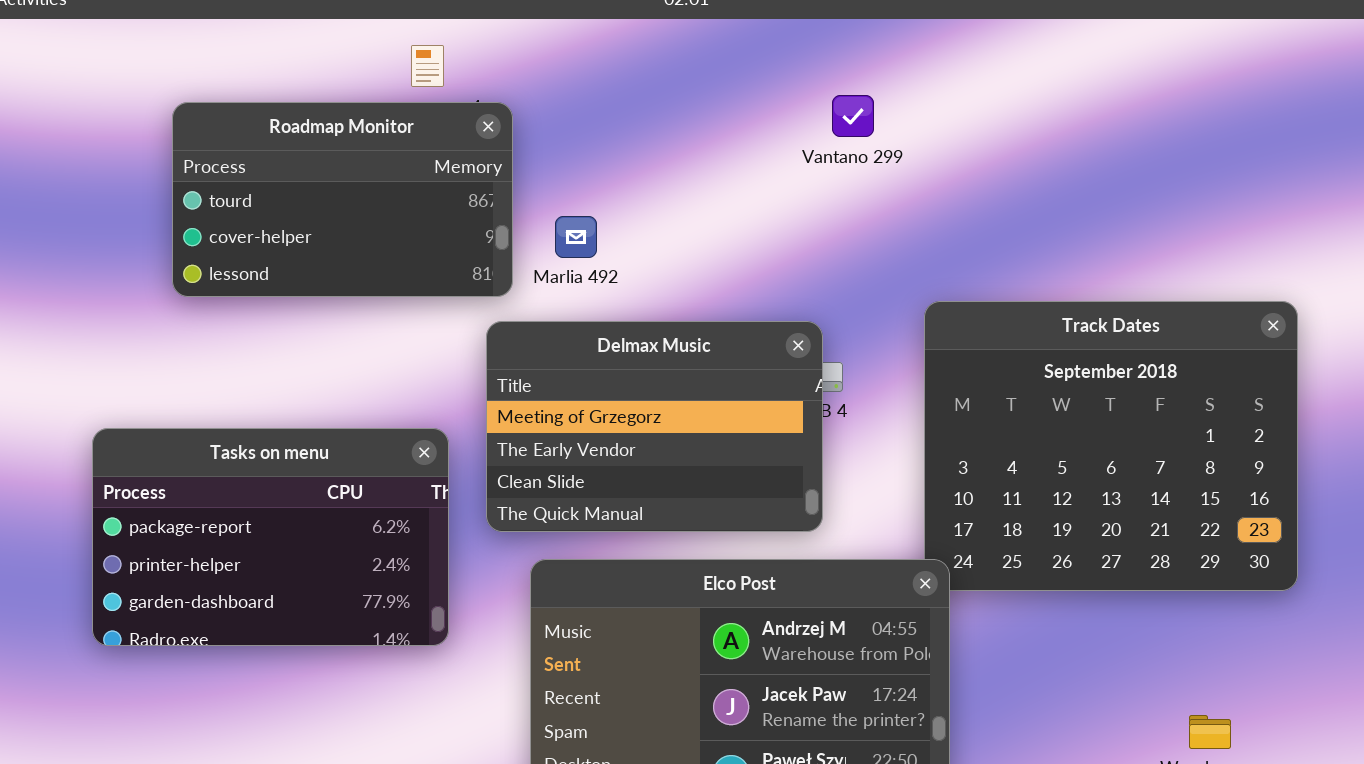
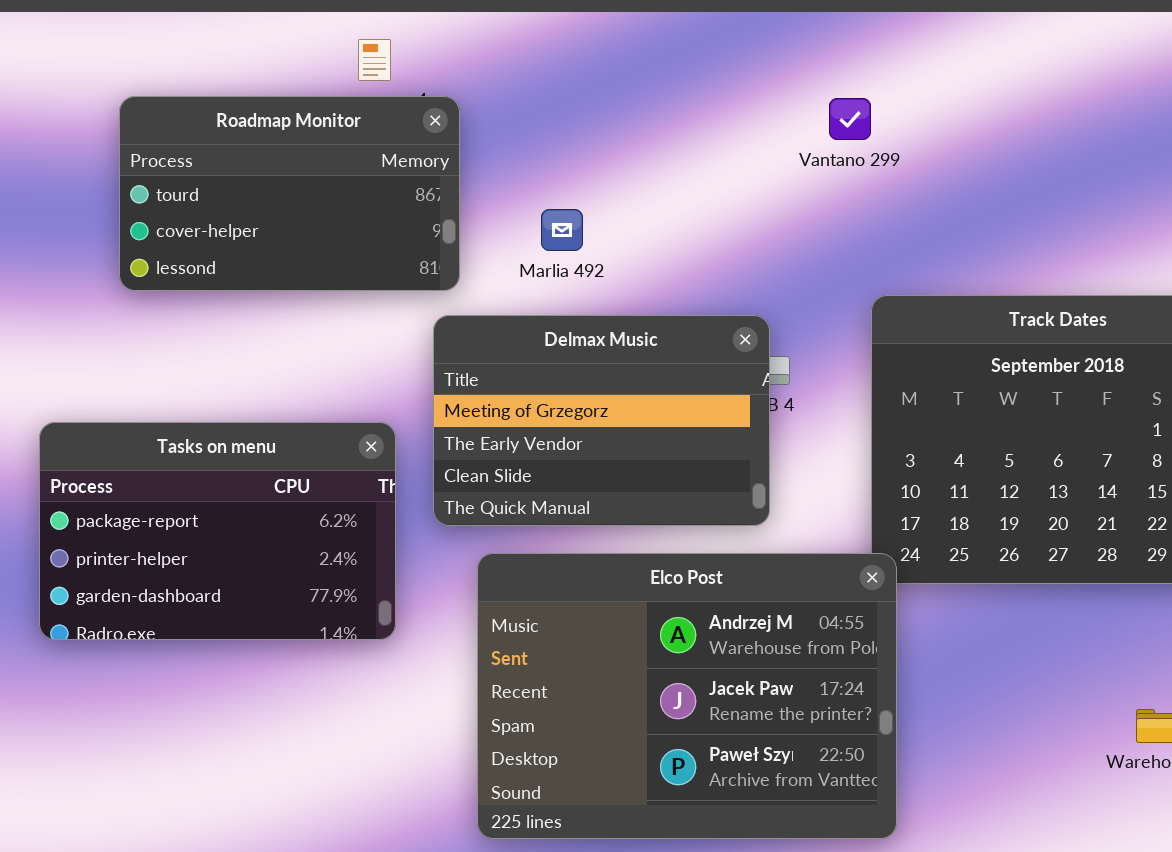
Vantano 299: [832,95,874,137] -> [829,98,871,140], moved
Marlia 492: [555,216,597,258] -> [541,209,583,251], moved

